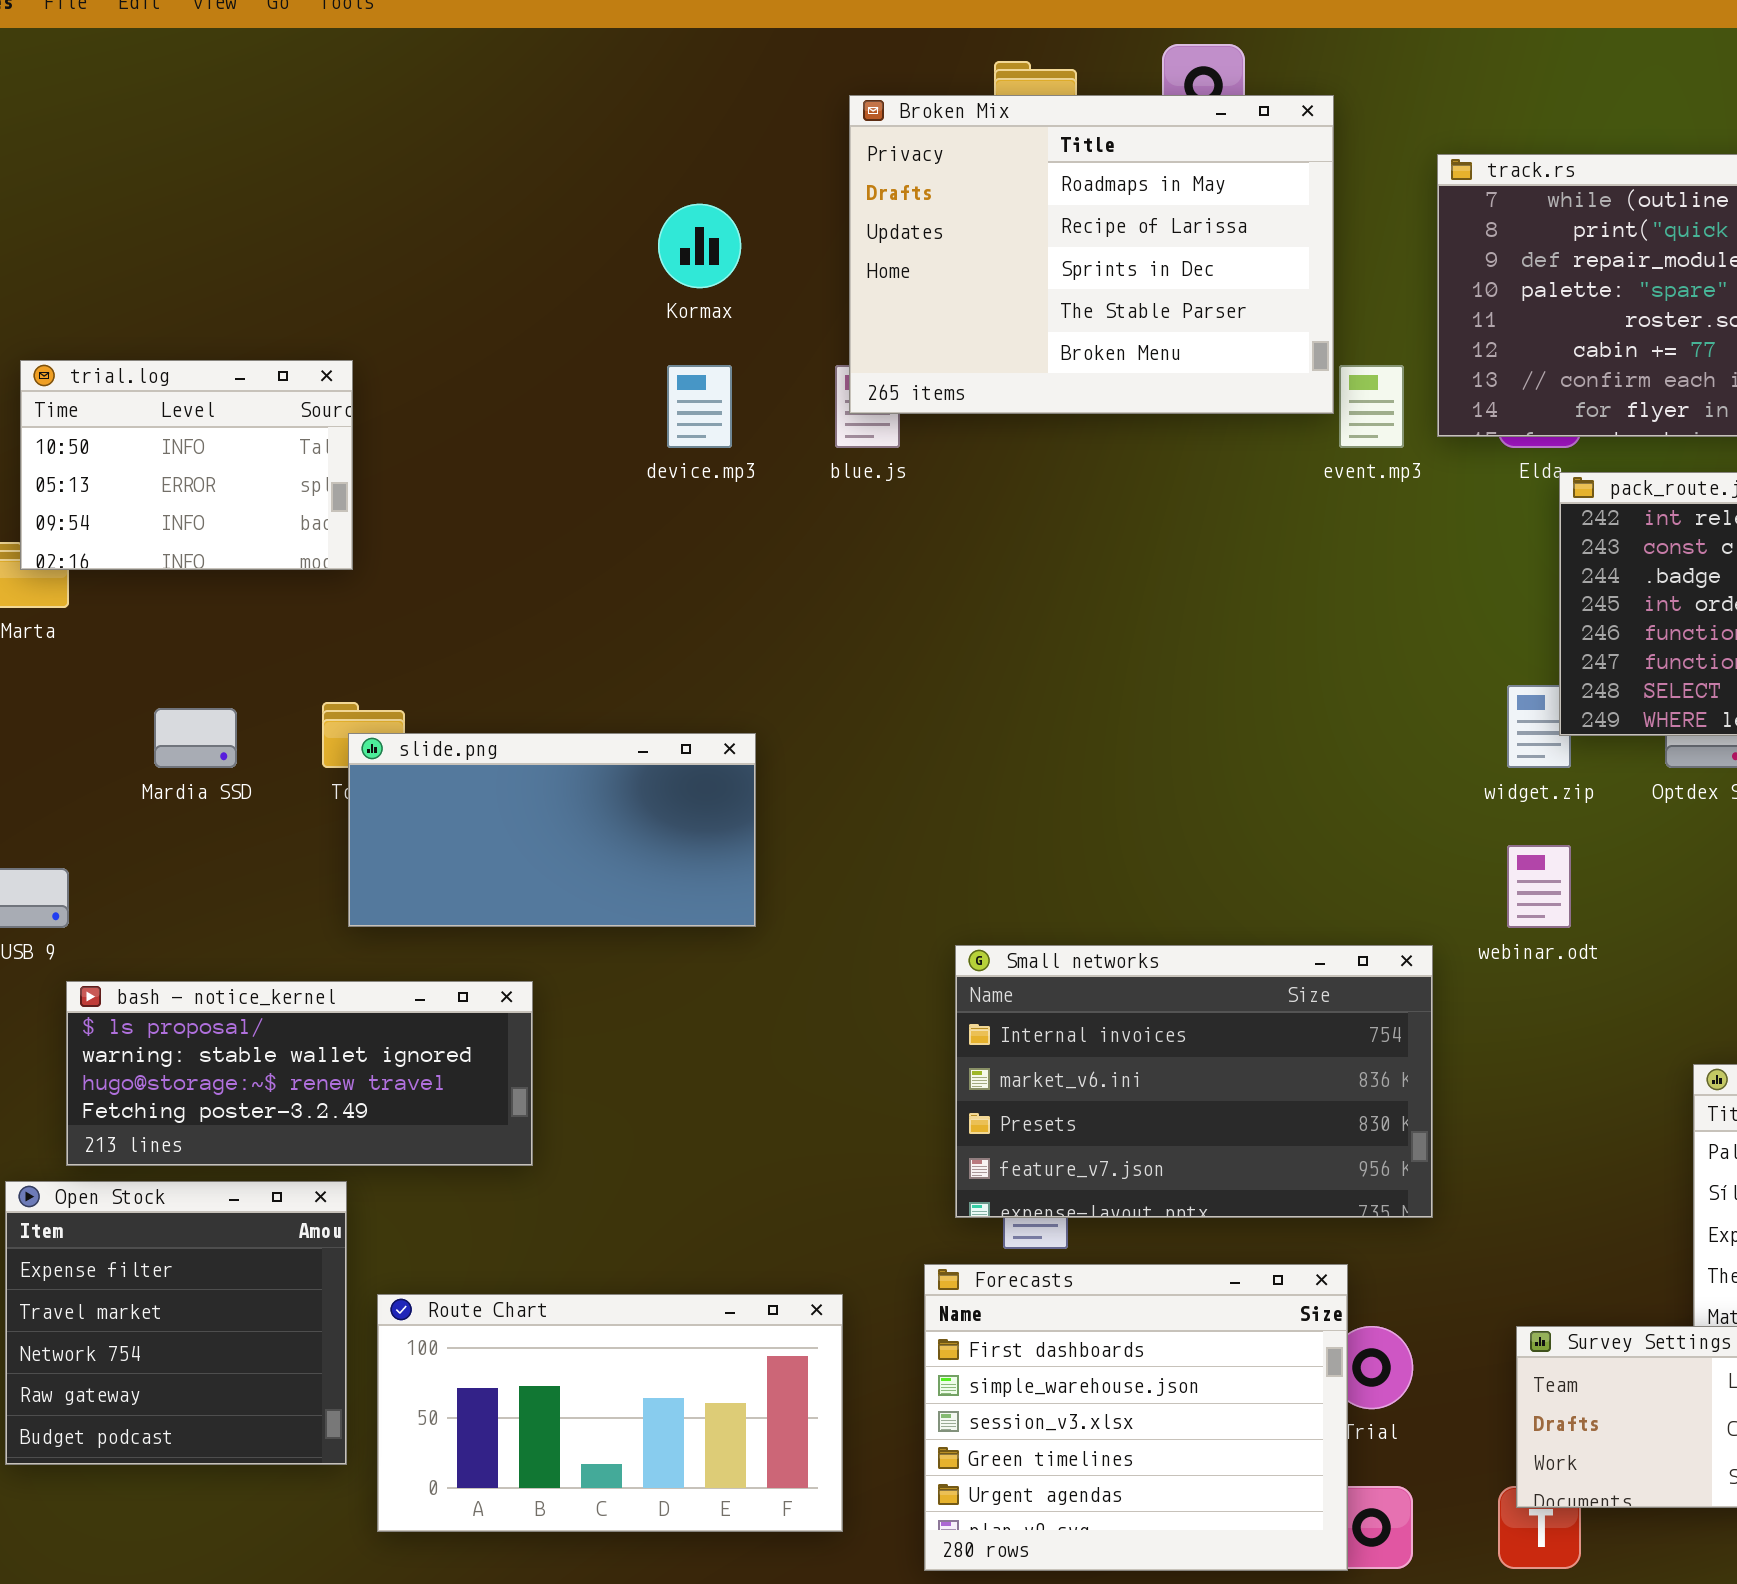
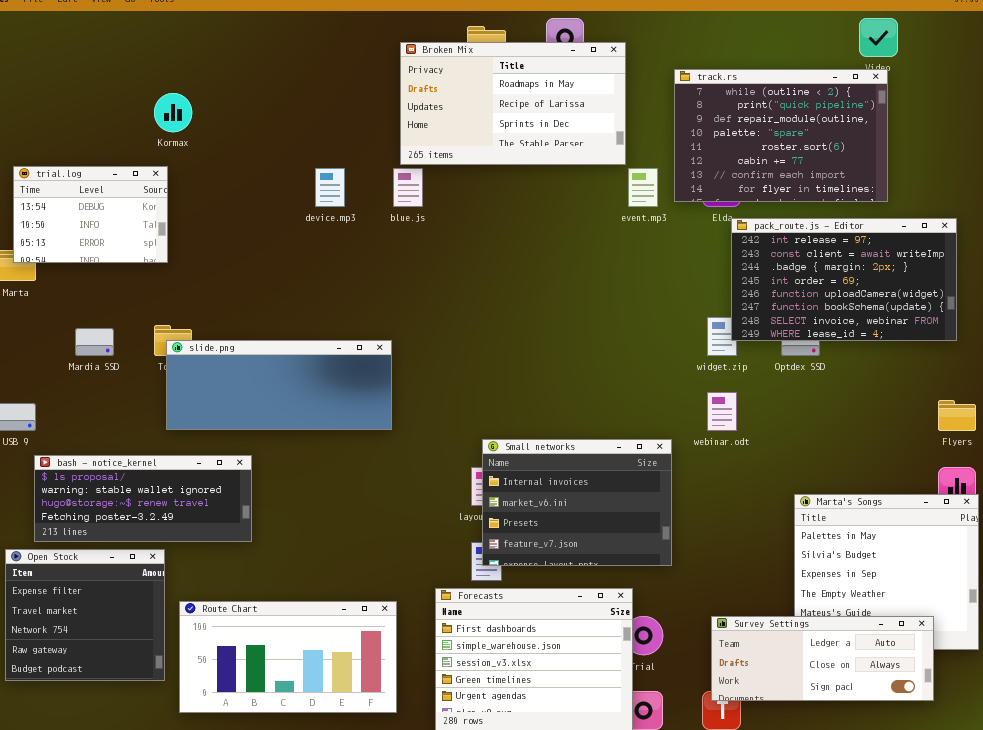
Broken Mix: [849,95,1334,414] -> [400,42,626,165], resized
Kormax: [658,204,741,288] -> [154,93,192,132], moved
trial.log: [20,360,353,570] -> [13,166,168,263], scrolled up 1 row
slide.png: [348,733,756,927] -> [166,340,392,430], resized
Small networks: [955,945,1433,1218] -> [482,439,672,566], resized

